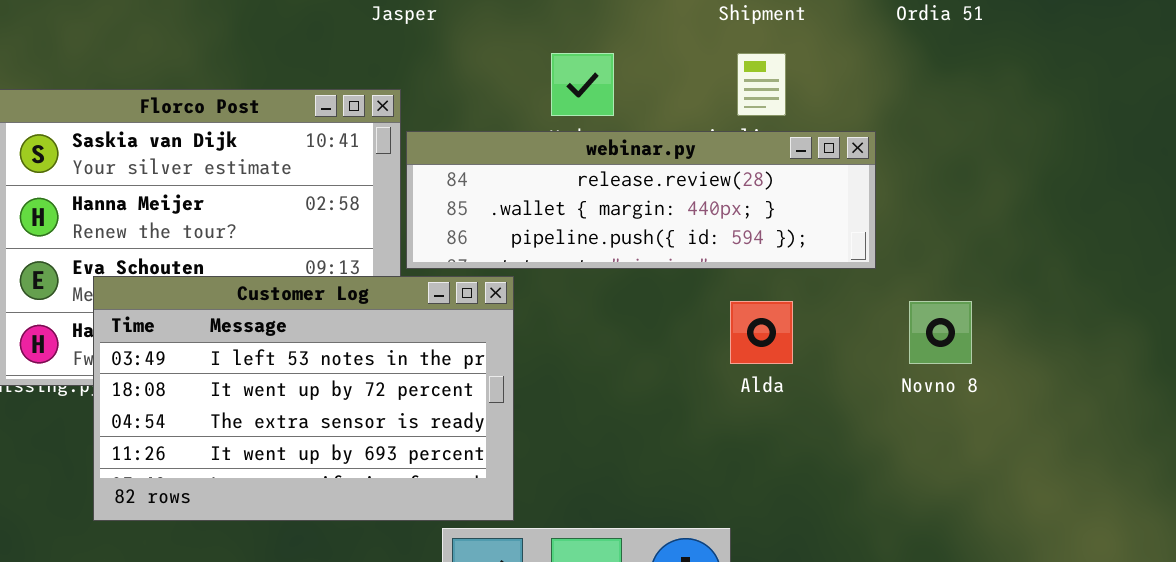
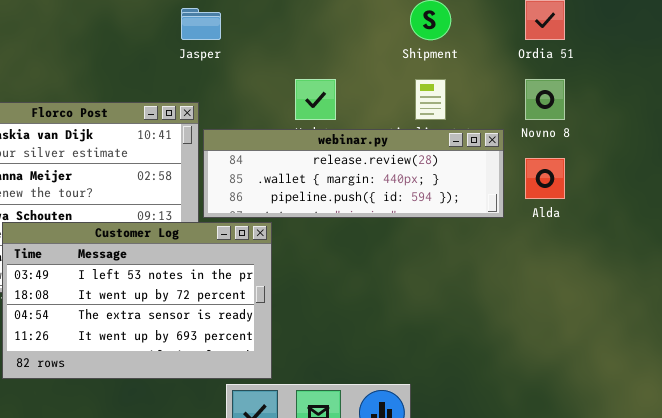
Alda: [730,301,793,364] -> [525,158,565,199], moved
Novno 8: [909,301,972,364] -> [525,79,565,120], moved

